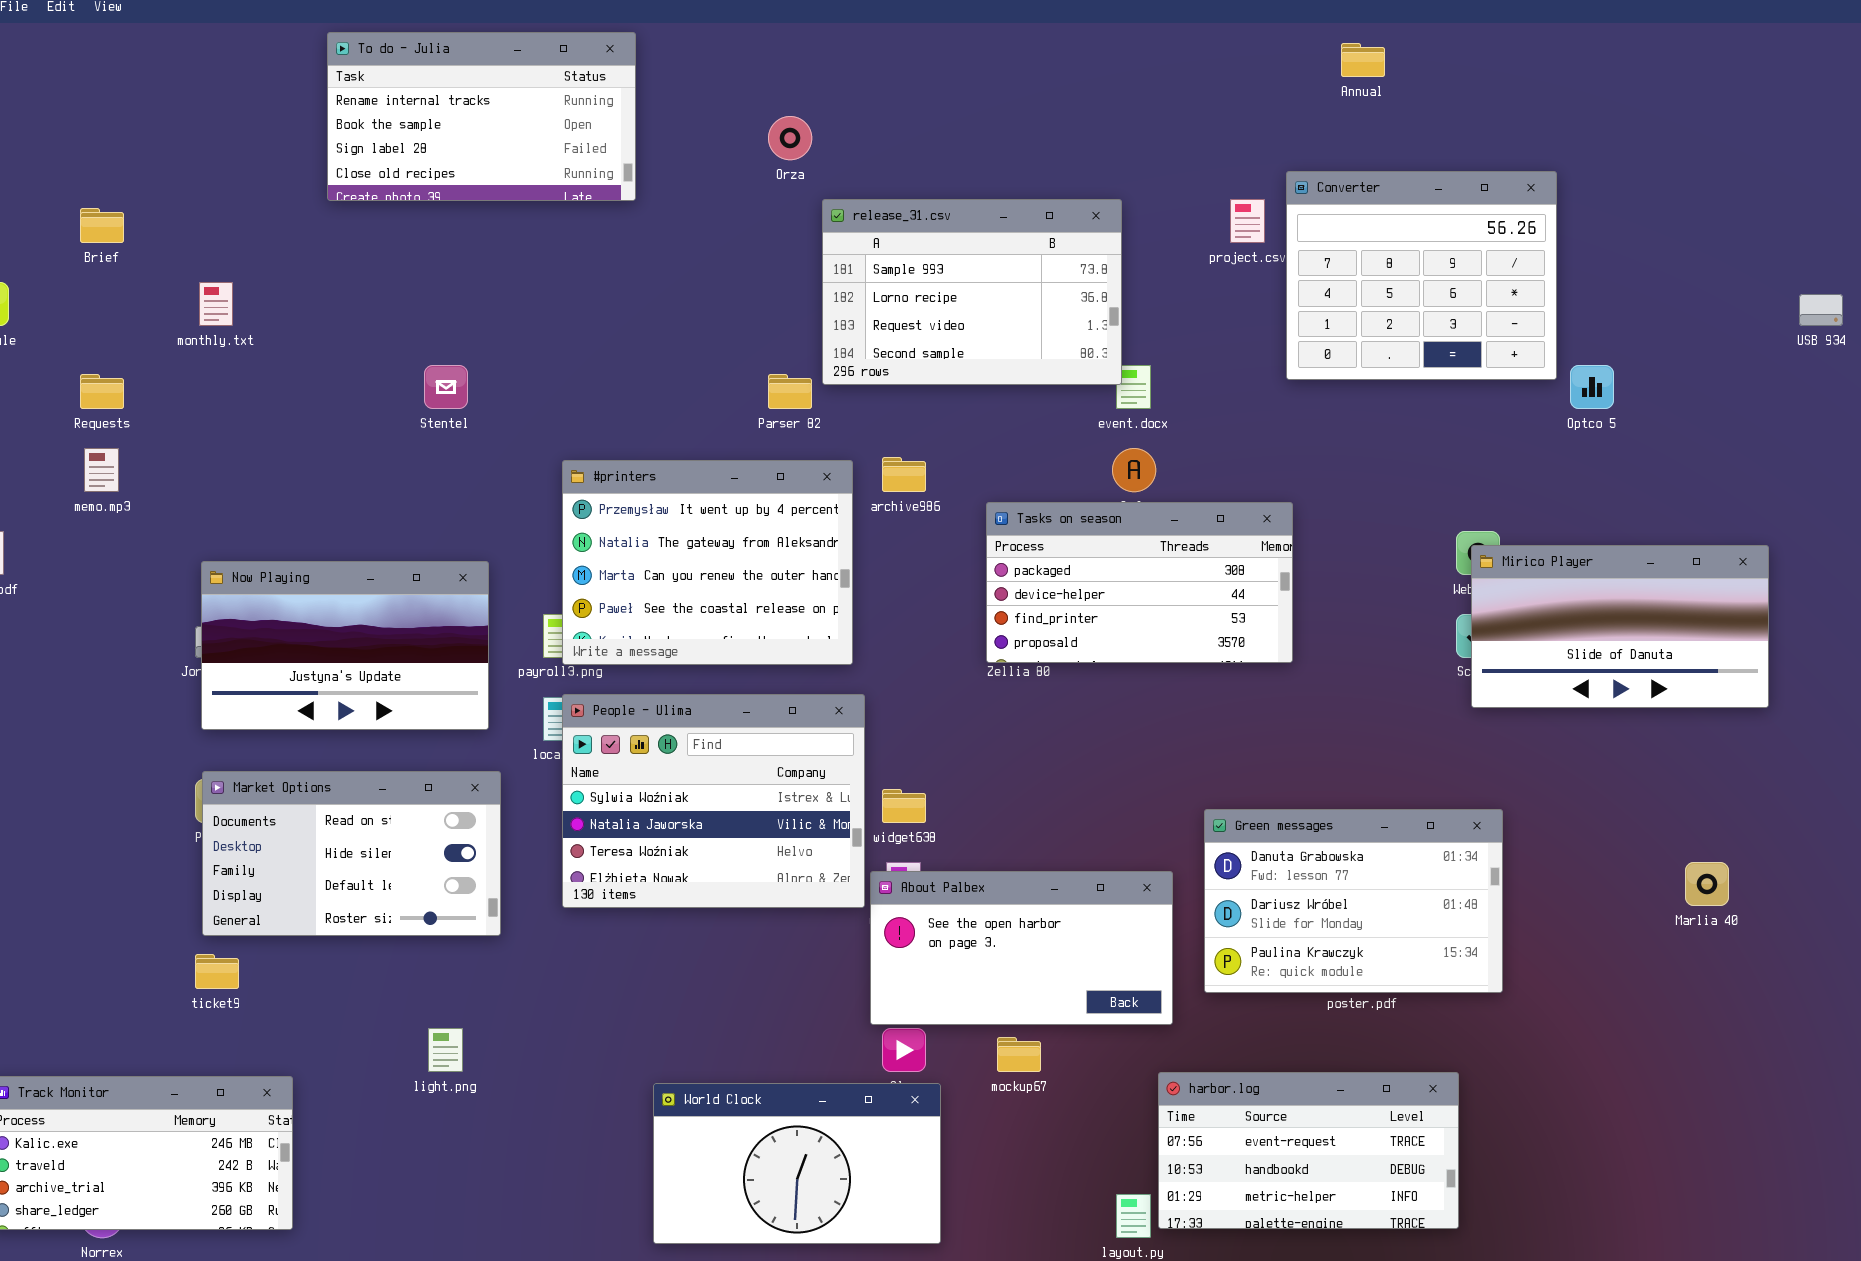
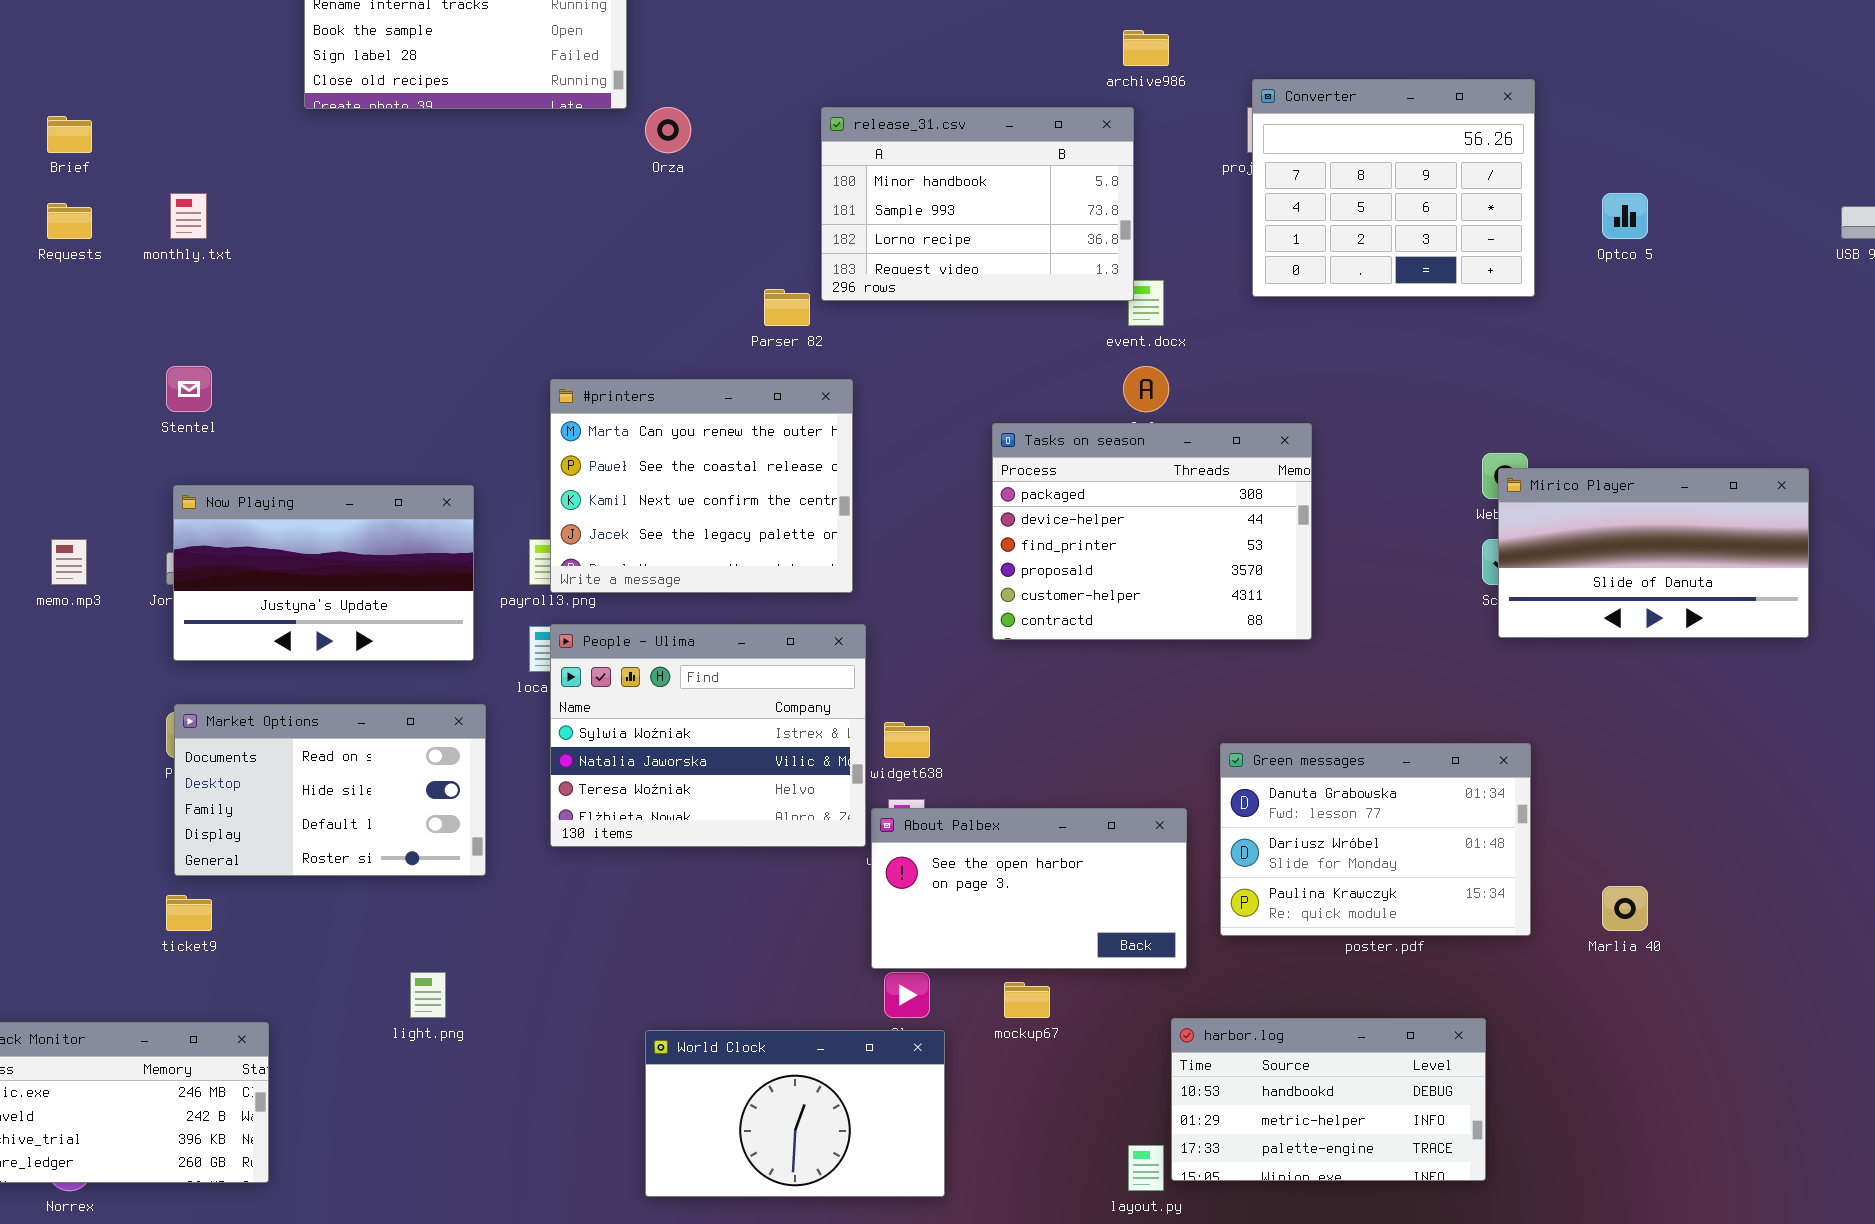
Orza: [768,116,812,160] -> [645,107,691,153], moved
Converter: [1286,171,1557,380] -> [1252,79,1535,297], moved
release_31.csv: [822,199,1122,385] -> [821,107,1134,301], scrolled up 1 row
Stentel: [424,365,468,409] -> [166,366,212,412], moved
Optco 5: [1570,365,1614,409] -> [1602,193,1648,239], moved
Requests: [80,374,124,409] -> [47,203,92,239], moved
memo.mp3: [84,448,119,492] -> [51,539,87,585], moved
archive986: [882,457,926,492] -> [1123,30,1169,66], moved
#printers: [562,460,853,665] -> [550,379,853,593], scrolled down 2 rows
Tasks on season: [986,502,1293,663] -> [992,423,1312,640], resized
Marlia 40: [1685,862,1729,906] -> [1602,886,1648,931], moved
harbor.log: [1158,1072,1459,1229] -> [1171,1018,1486,1181], scrolled down 1 row

